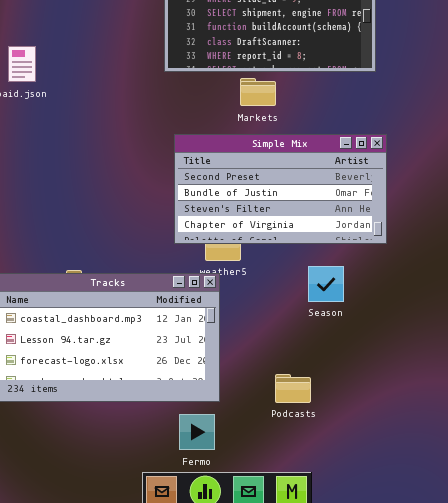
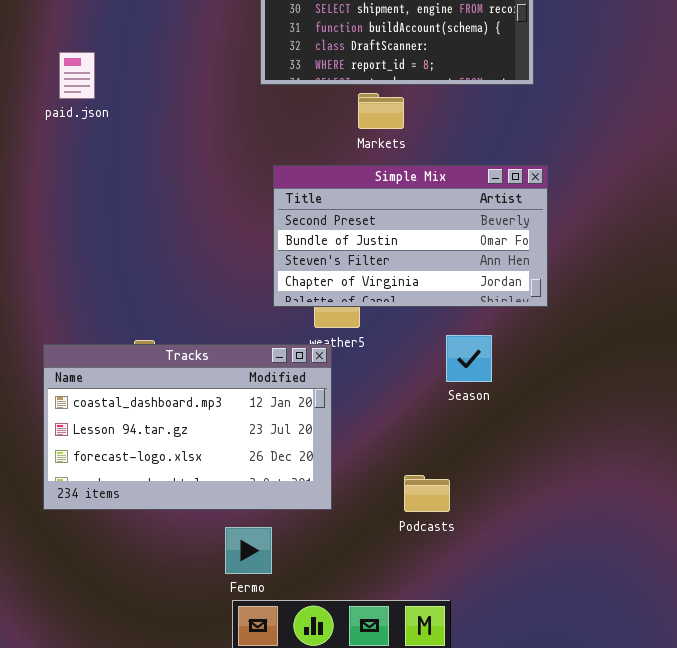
Fermo: [179,414,215,450] -> [225,527,272,574], moved

